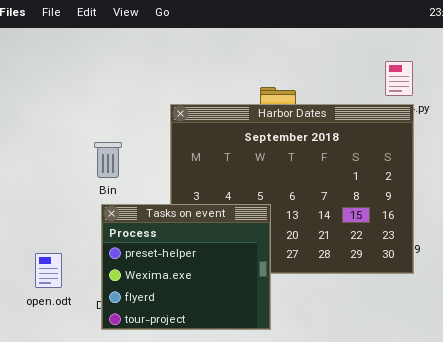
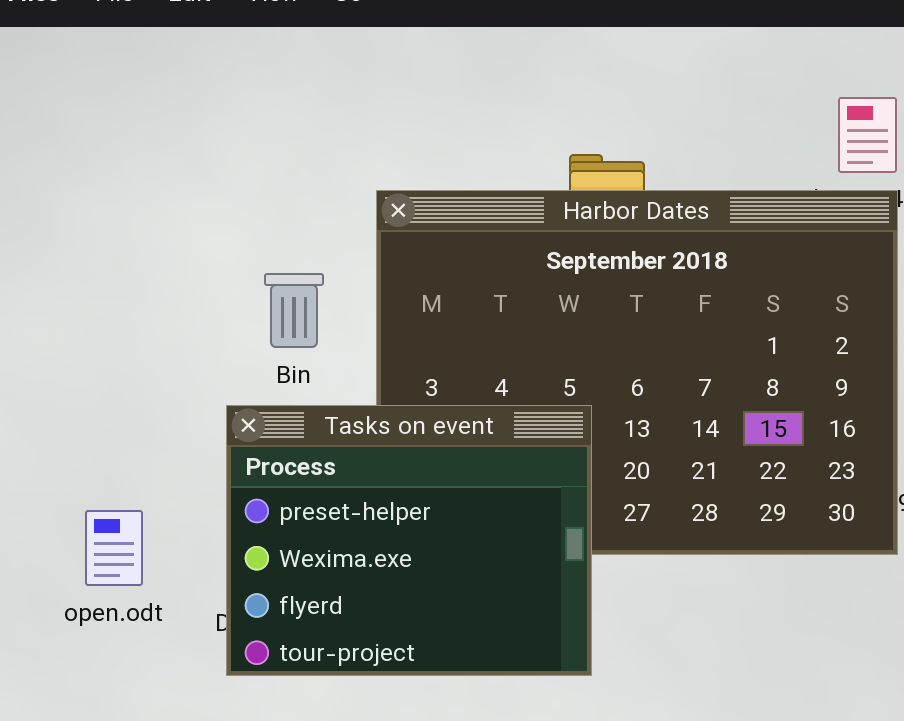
Bin: [94,142,122,178] -> [264,273,324,348], moved

